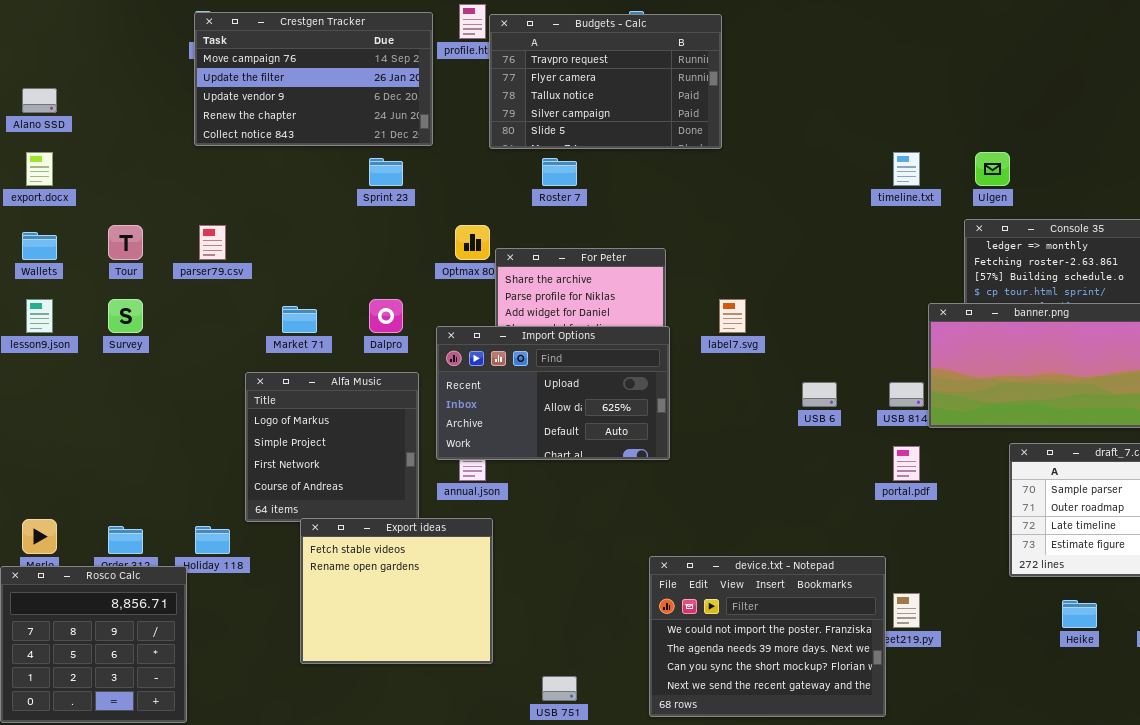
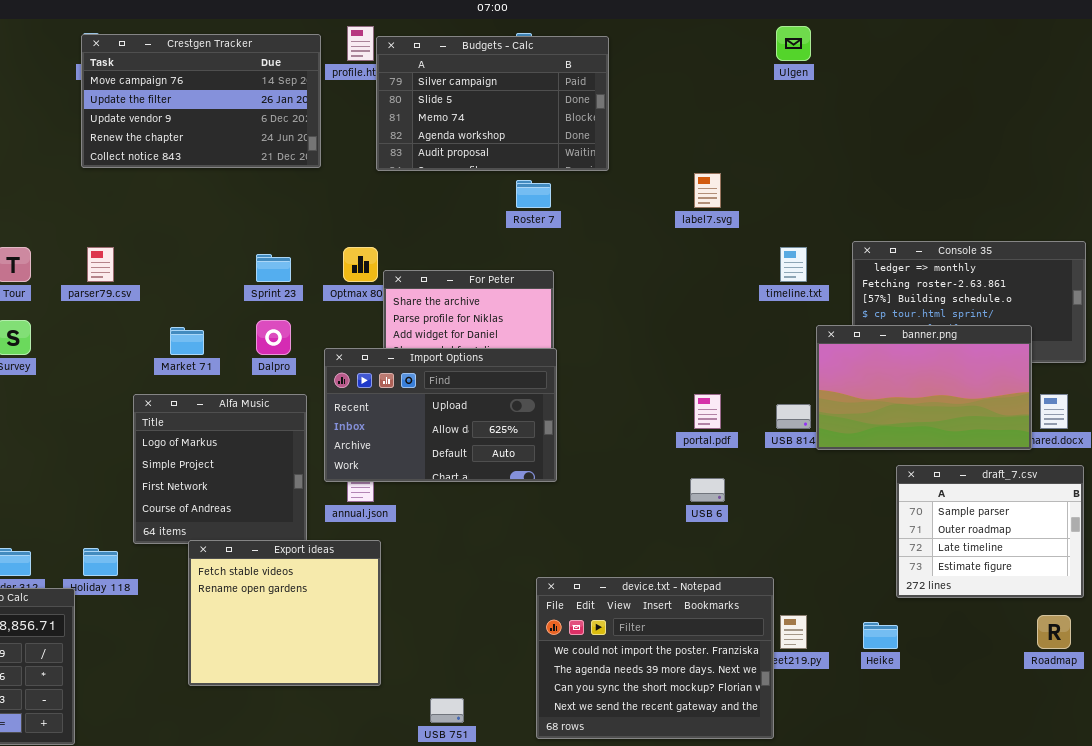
Budgets - Calc: [489,14,722,149] -> [376,36,609,171], scrolled down 3 rows
timeline.txt: [893,152,920,186] -> [780,247,807,282], moved
Ulgen: [975,152,1010,186] -> [776,26,811,61], moved
Sprint 23: [369,158,403,186] -> [256,254,291,282], moved
Roster 7: [542,158,577,186] -> [516,180,551,208], moved
label7.svg: [719,299,746,333] -> [694,173,721,208], moved
USB 6: [802,382,837,407] -> [690,478,725,502], moved
portal.pdf: [893,446,920,481] -> [694,394,721,429], moved
Heike: [1062,600,1097,628] -> [863,622,898,649], moved

